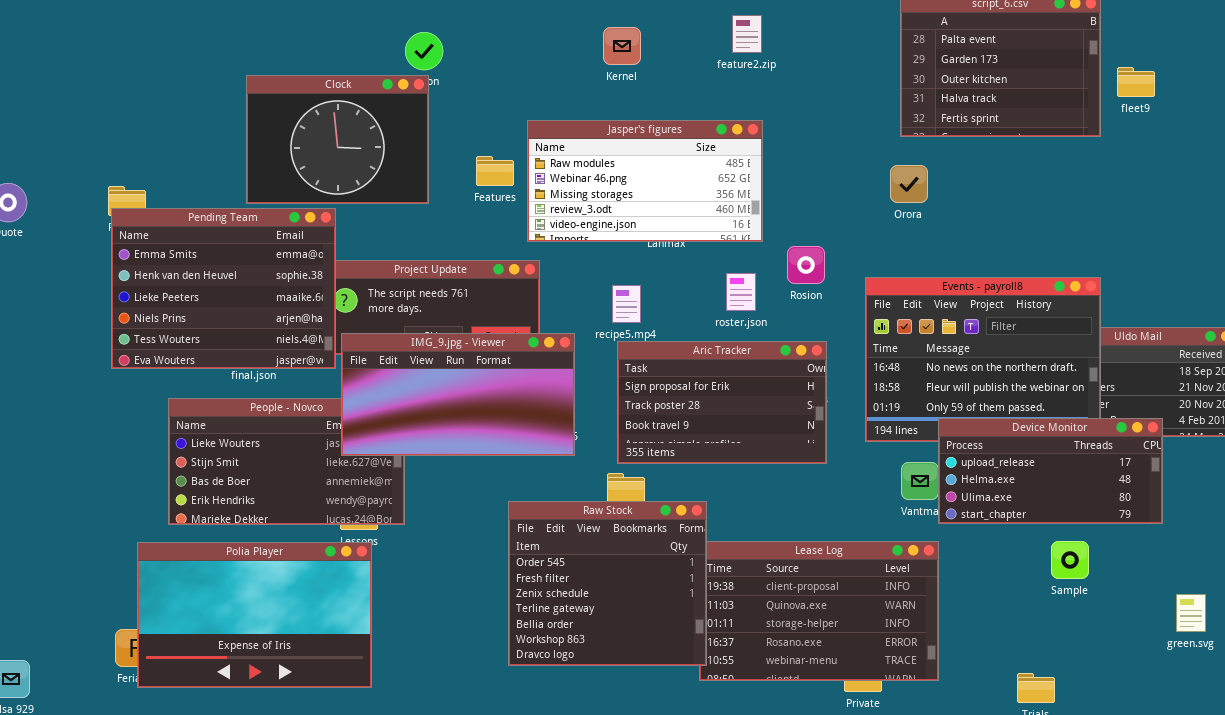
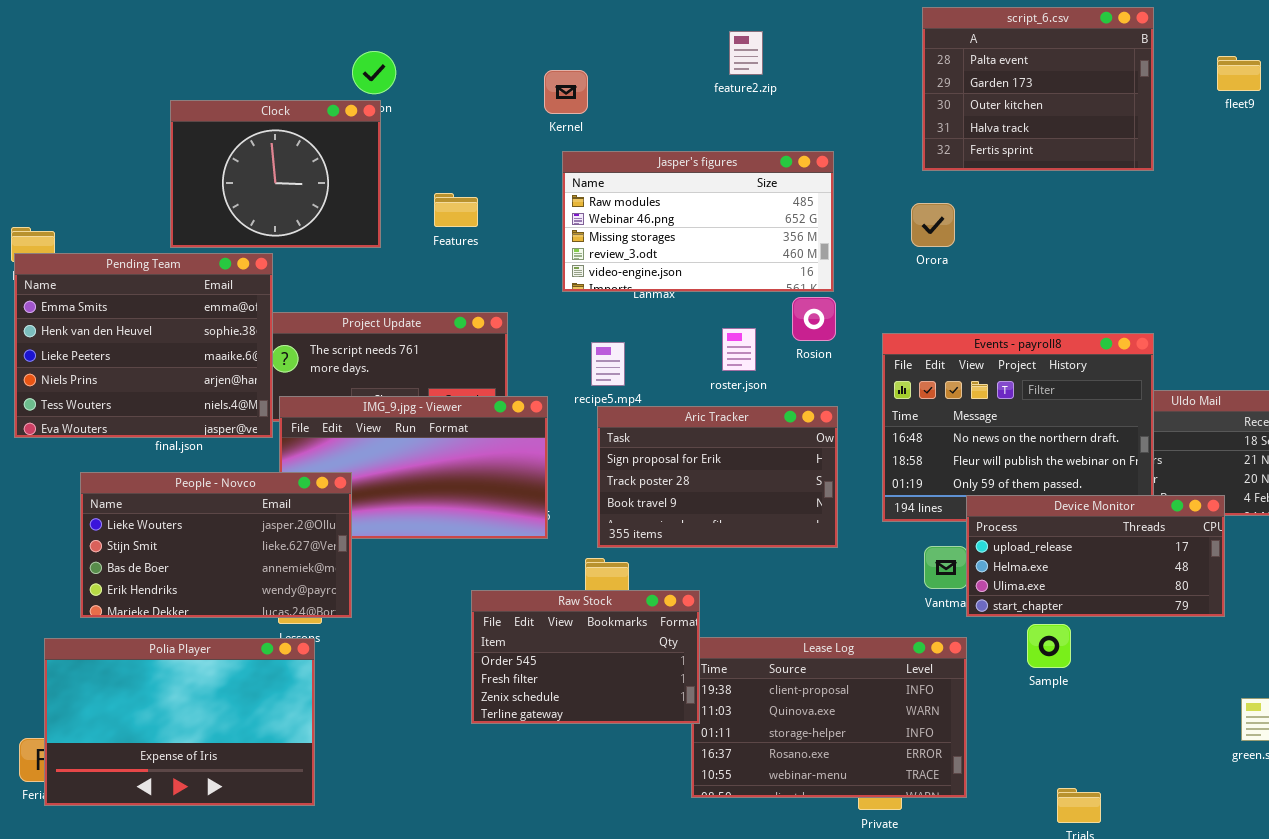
Kernel: [603,27,641,65] -> [544,70,588,114], moved
fleet9: [1117,67,1155,97] -> [1217,56,1261,91], moved
Jasper's figures: [527,120,763,242] -> [562,151,834,292], moved
People - Novco: [168,398,405,525] -> [80,472,352,618], raised
Raw Stock: [508,501,707,666] -> [471,590,700,724], resized
Sample: [1051,541,1089,579] -> [1027,624,1071,668], moved

